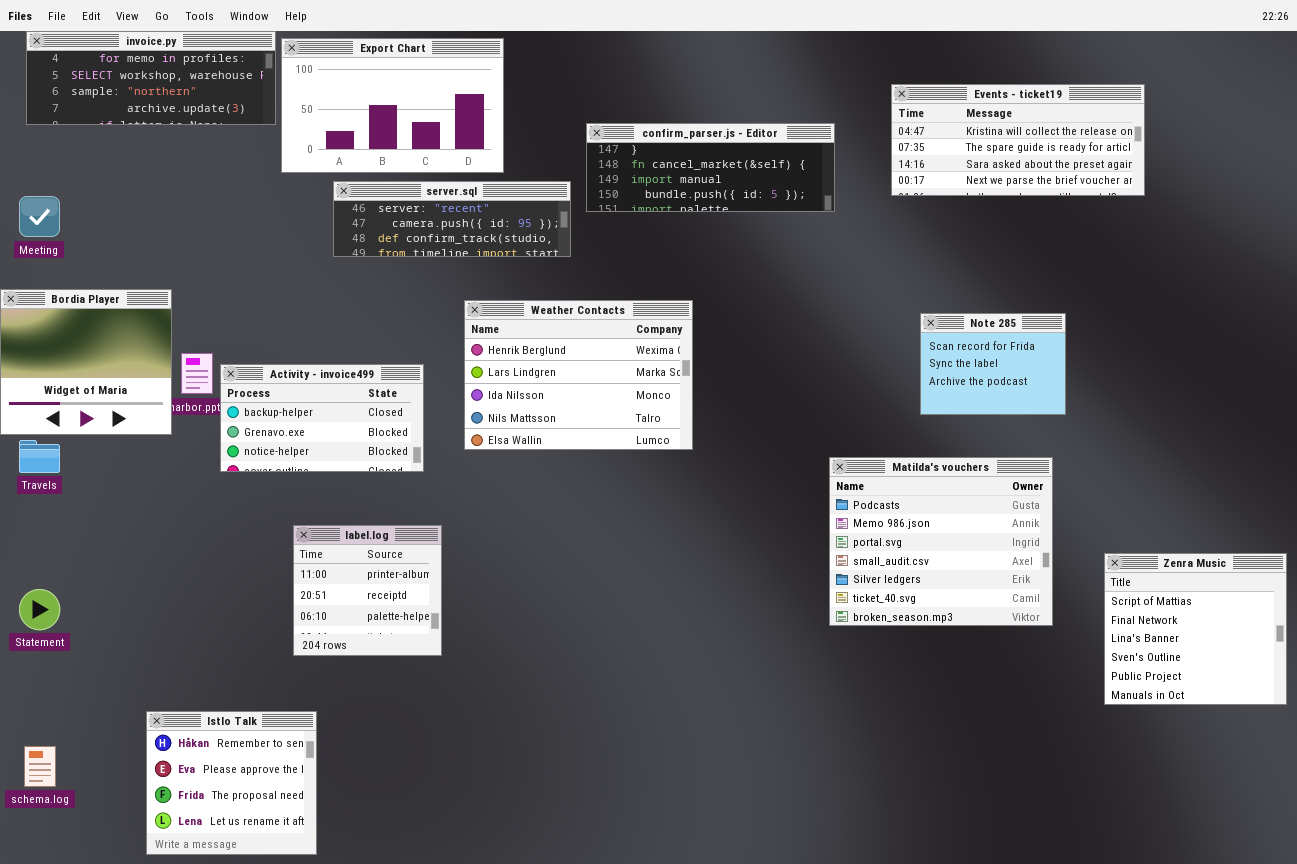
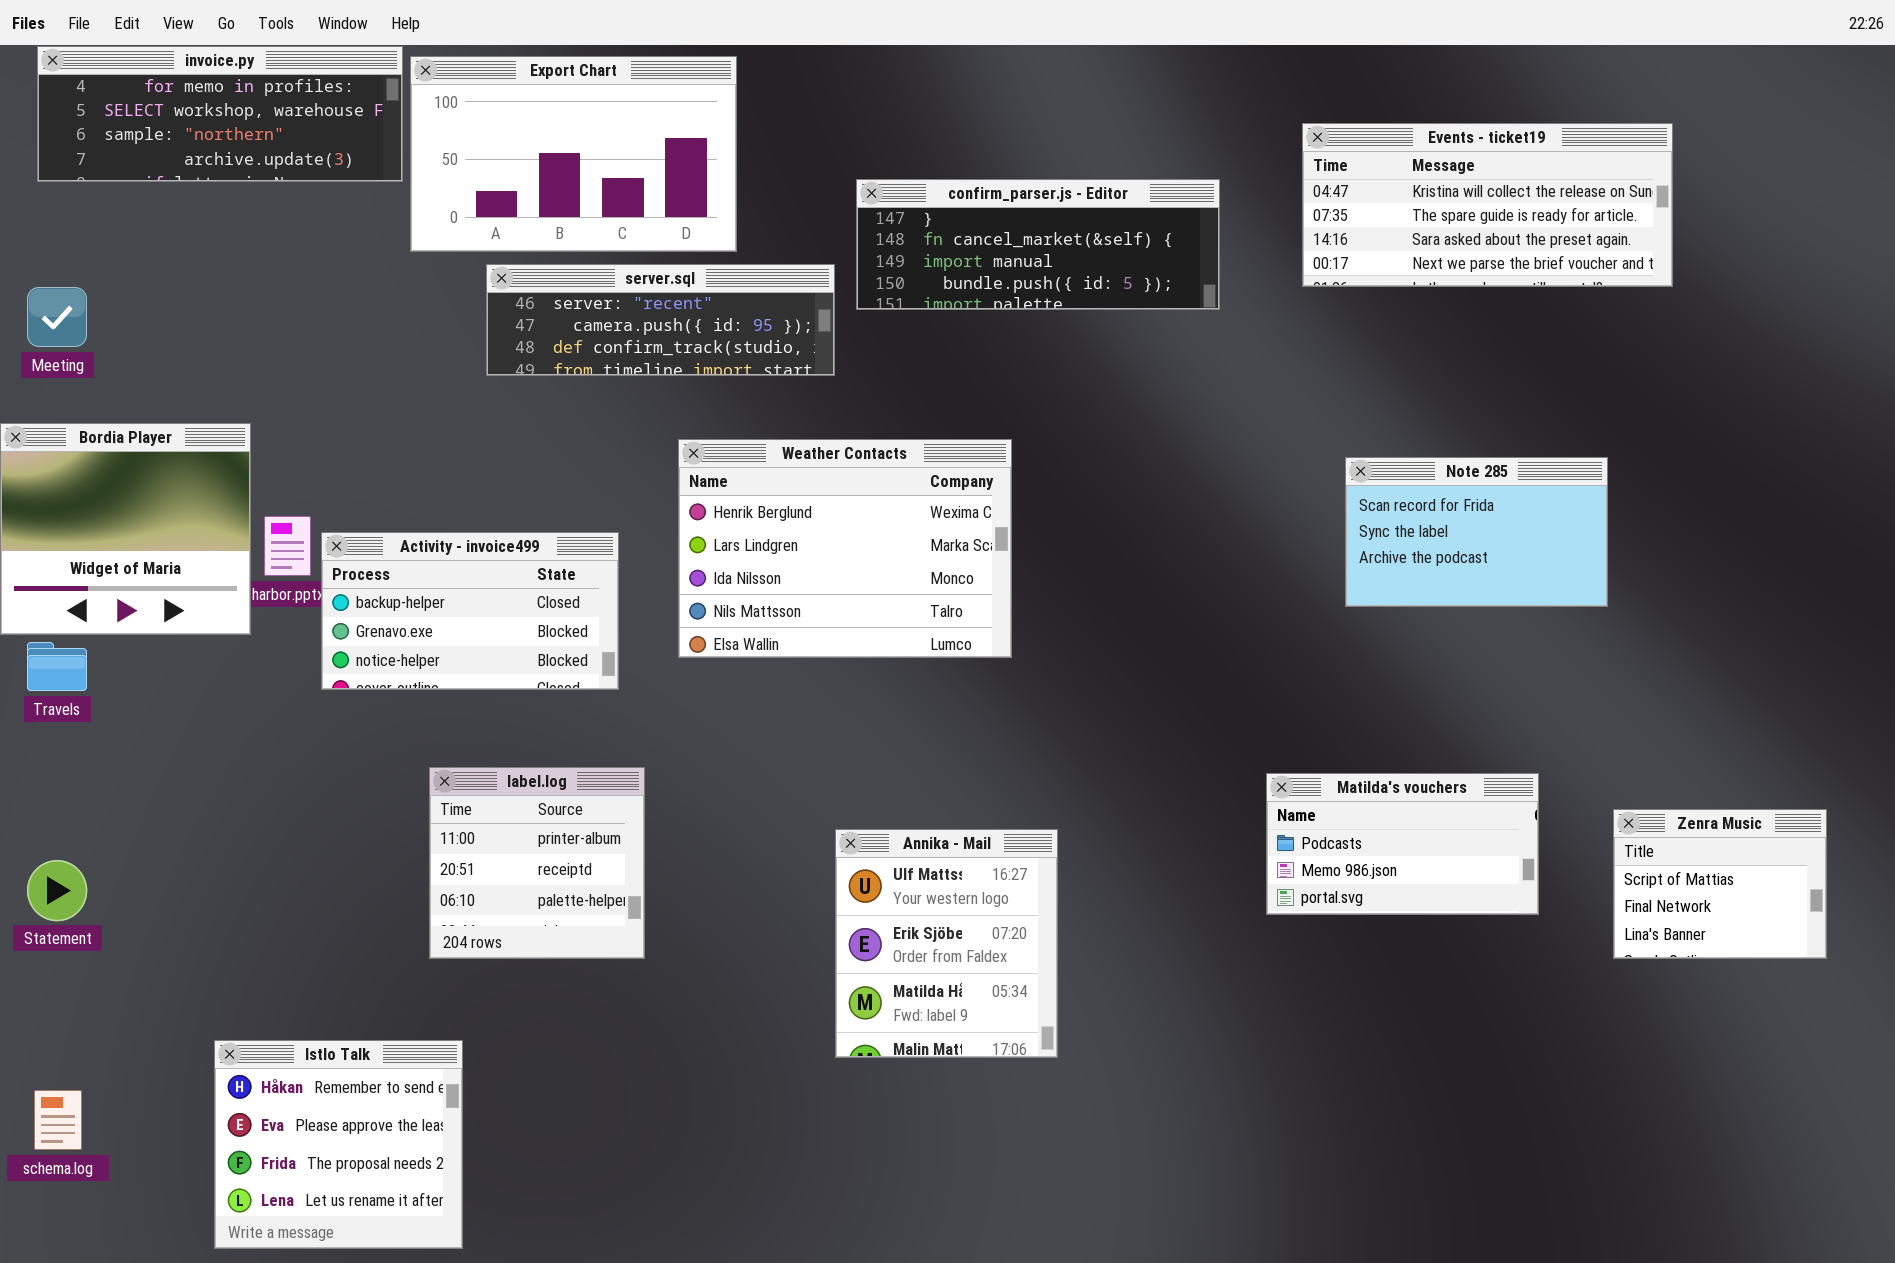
Note 285: [920,313,1066,415] -> [1345,457,1608,607], resized
Matilda's vouchers: [829,457,1053,626] -> [1266,773,1539,915], resized
Zenra Music: [1104,553,1287,705] -> [1613,809,1827,959], resized
Annika - Mail: none -> [835,829,1058,1058], opened

